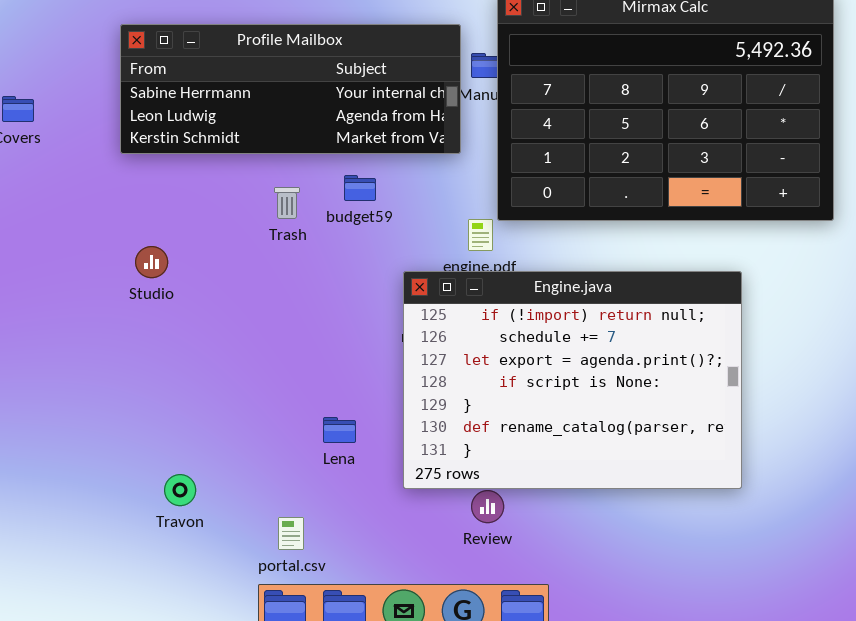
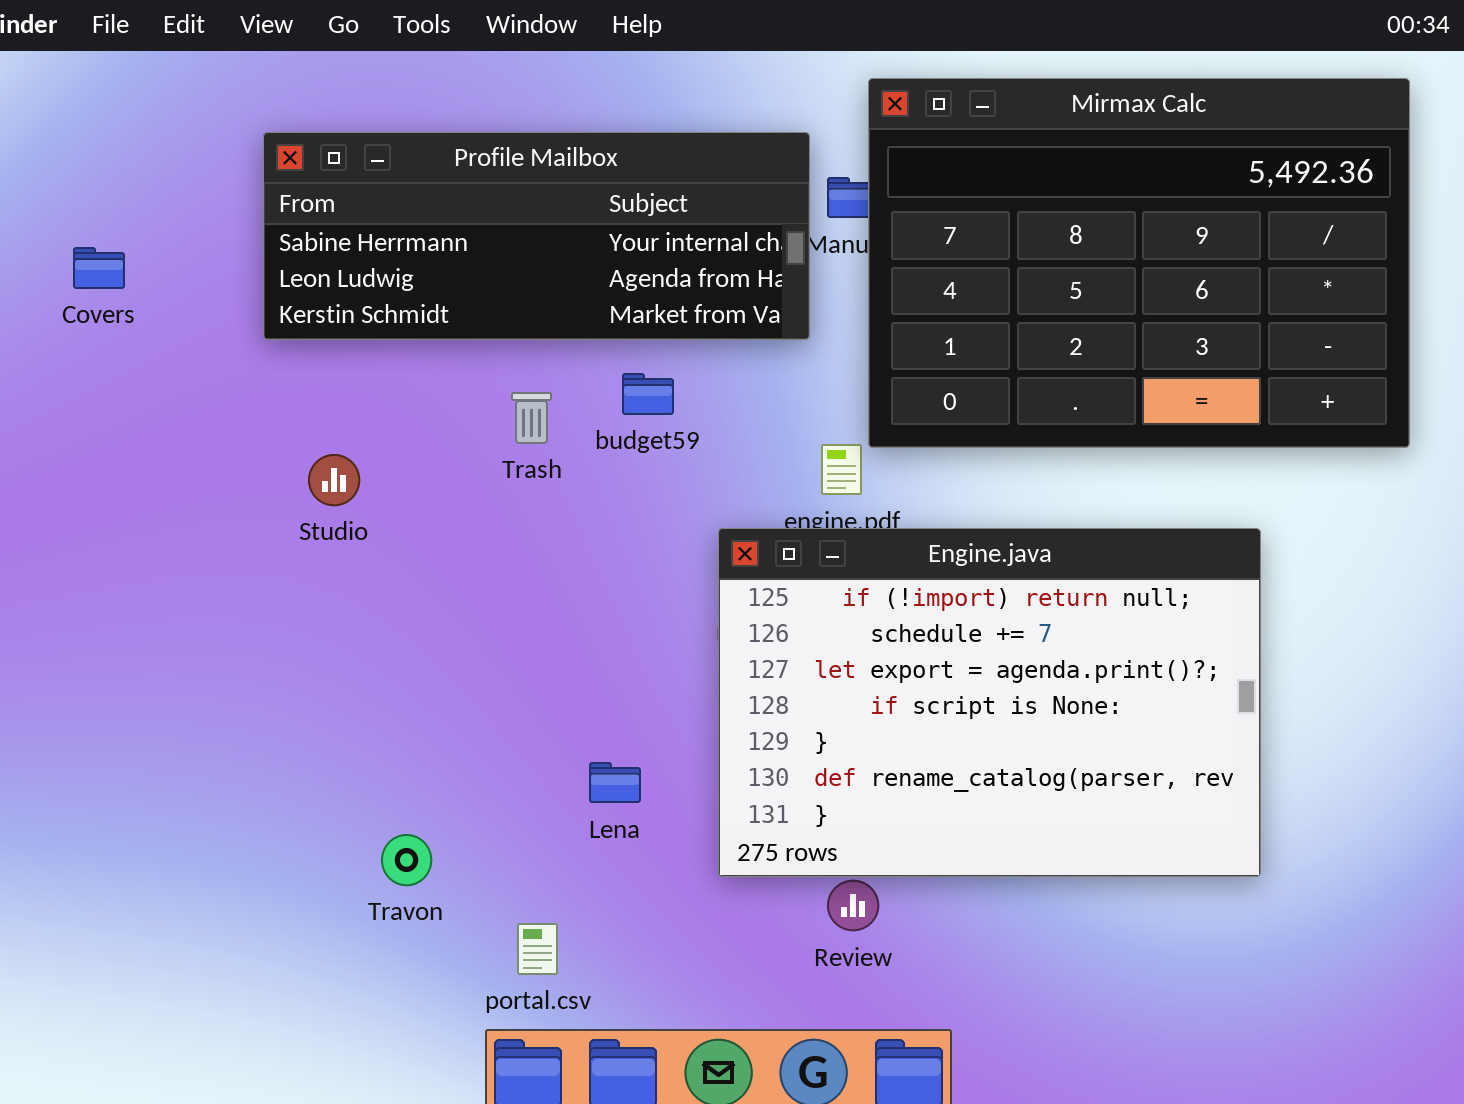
Studio: [135,246,168,278] -> [308,454,360,506], moved
Travon: [164,474,196,506] -> [381,834,432,886], moved

